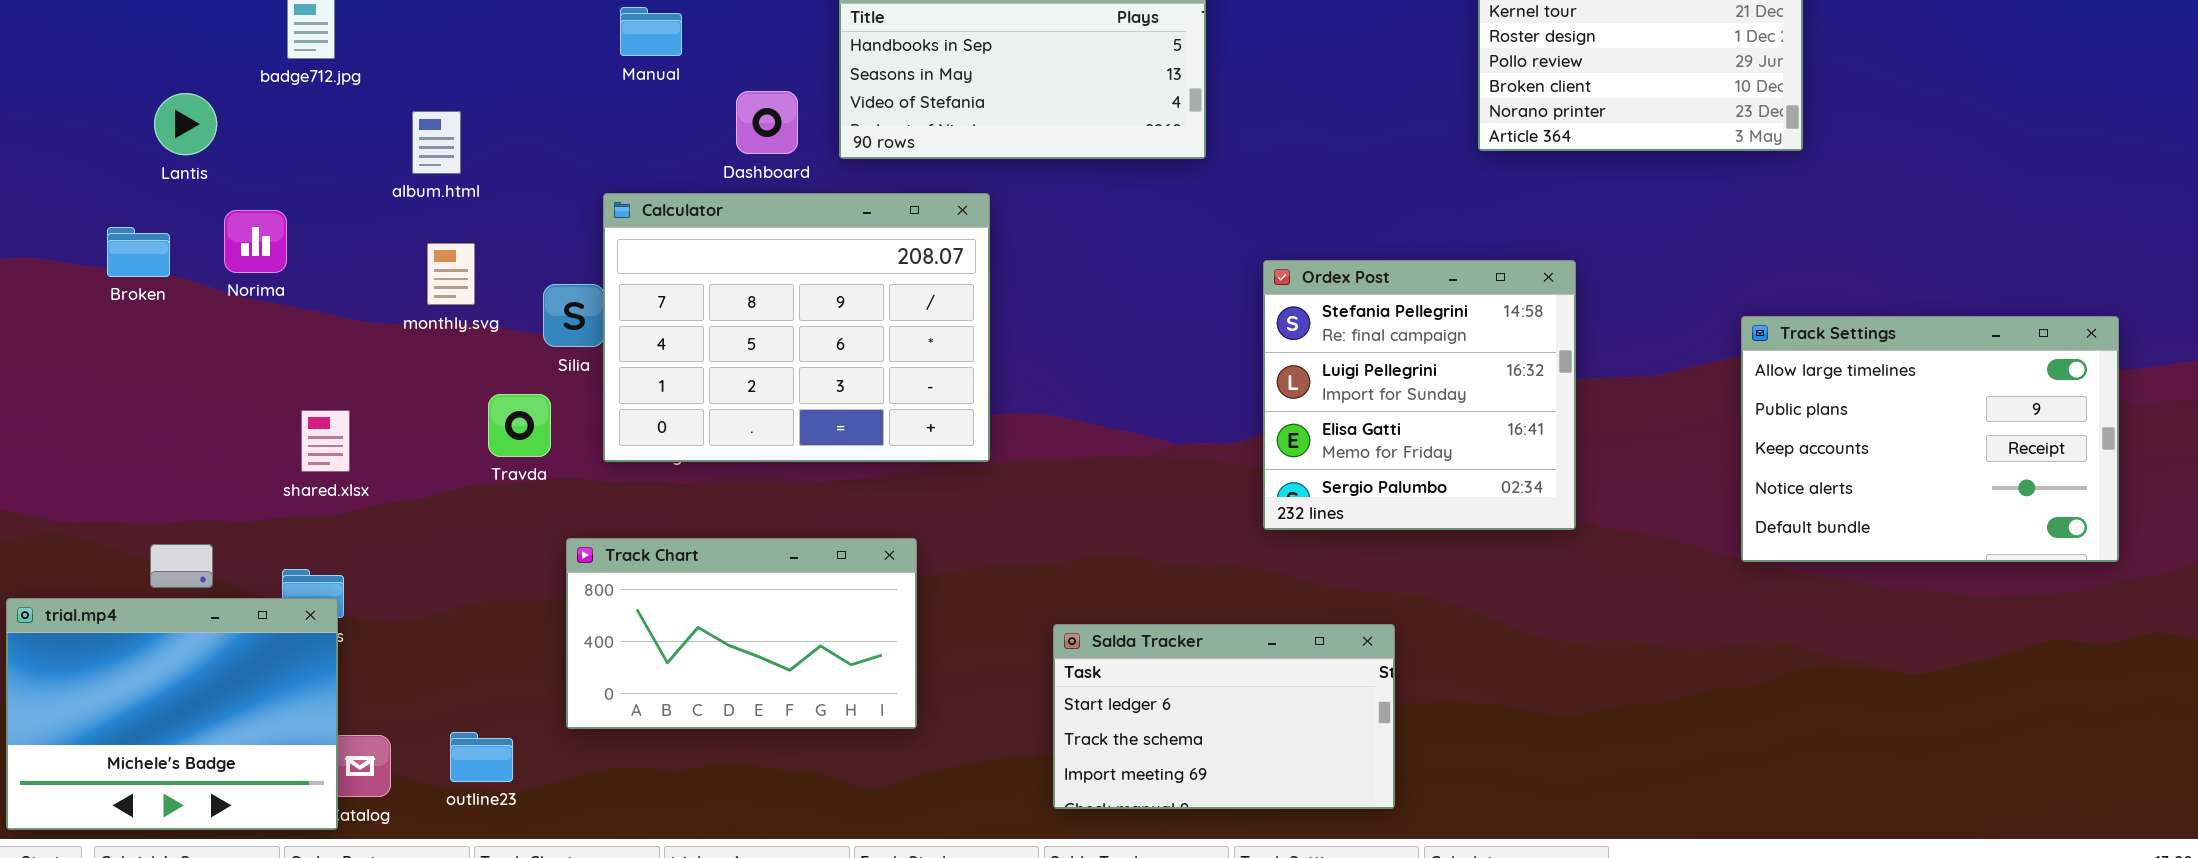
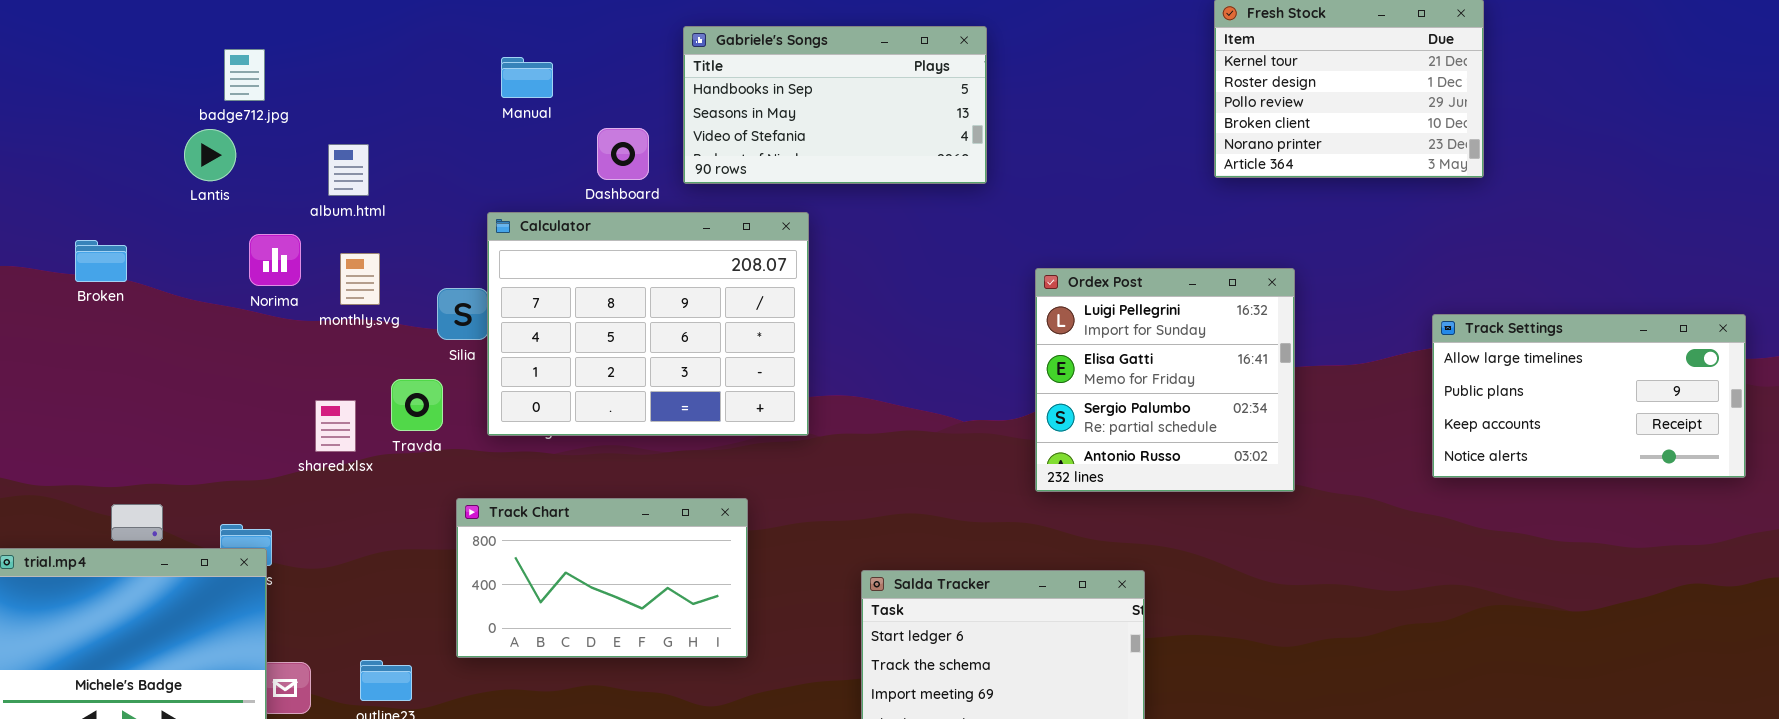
Lantis: [154,93,217,155] -> [184,129,236,181], moved
Norima: [224,210,287,273] -> [249,234,301,286], moved
Ordex Post: [1263,260,1576,530] -> [1035,268,1295,492], scrolled down 1 row
Track Settings: [1741,316,2119,562] -> [1432,314,1746,478], resized
shared.xlsx: [301,410,350,472] -> [315,400,356,452], moved

